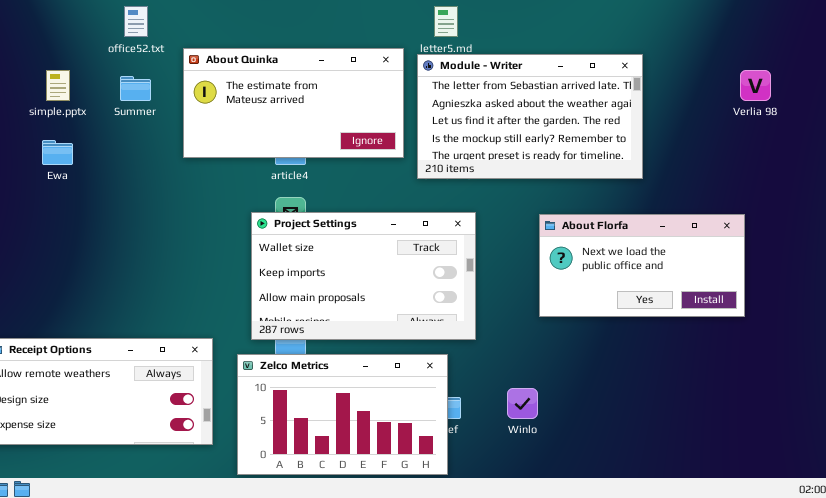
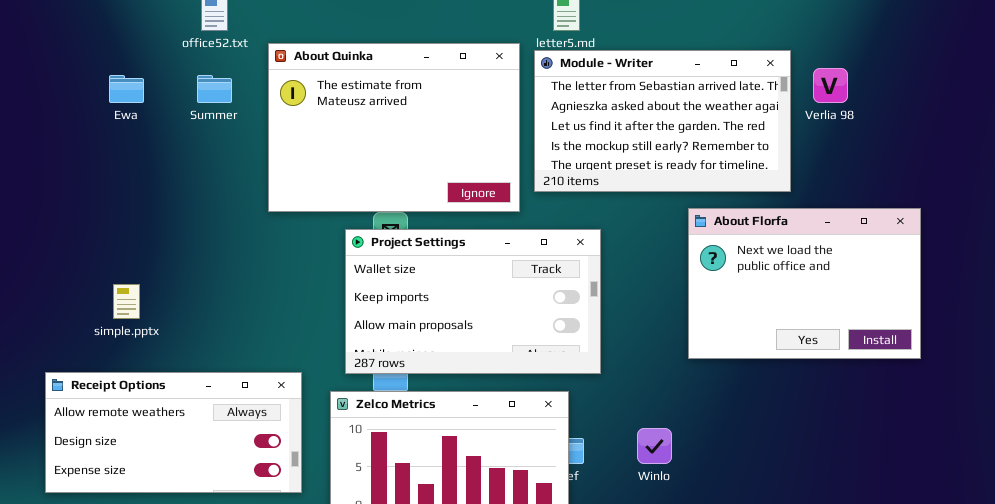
About Quinka: [183,48,404,158] -> [268,43,520,212], resized
simple.pptx: [46,70,70,101] -> [113,284,140,319], moved
Verlia 98: [740,70,771,101] -> [813,68,848,103], moved
Ewa: [42,140,73,165] -> [109,75,144,103], moved
About Florfa: [539,214,745,317] -> [688,208,921,359], moved, resized

